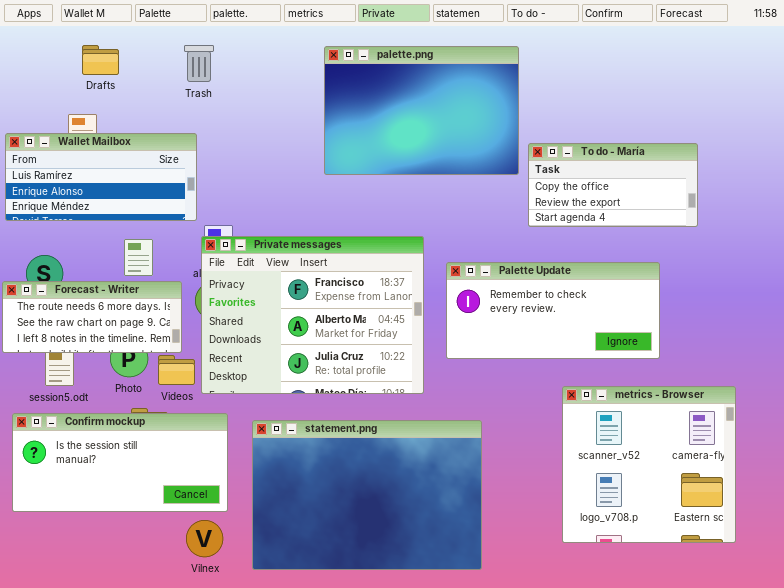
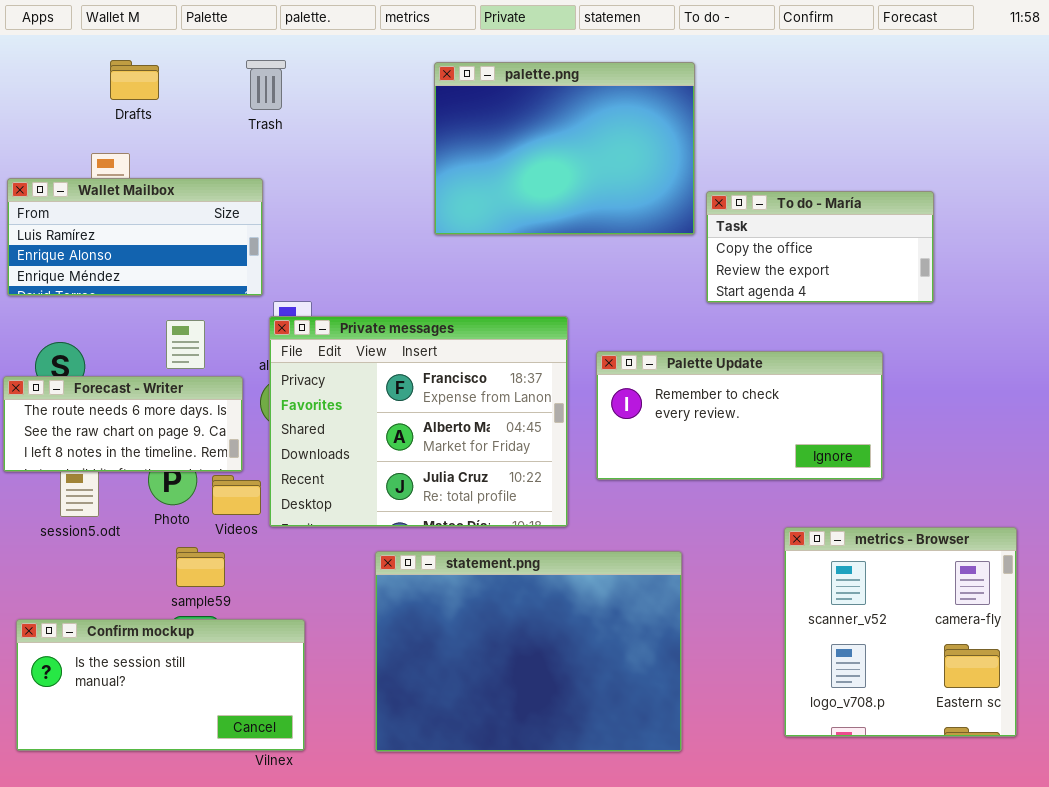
metrics - Browser: [562,386,736,543] -> [784,527,1017,737], moved
Confirm mockup: [12,413,228,512] -> [16,619,305,751], moved
statement.png: [252,420,482,570] -> [375,551,682,752], moved

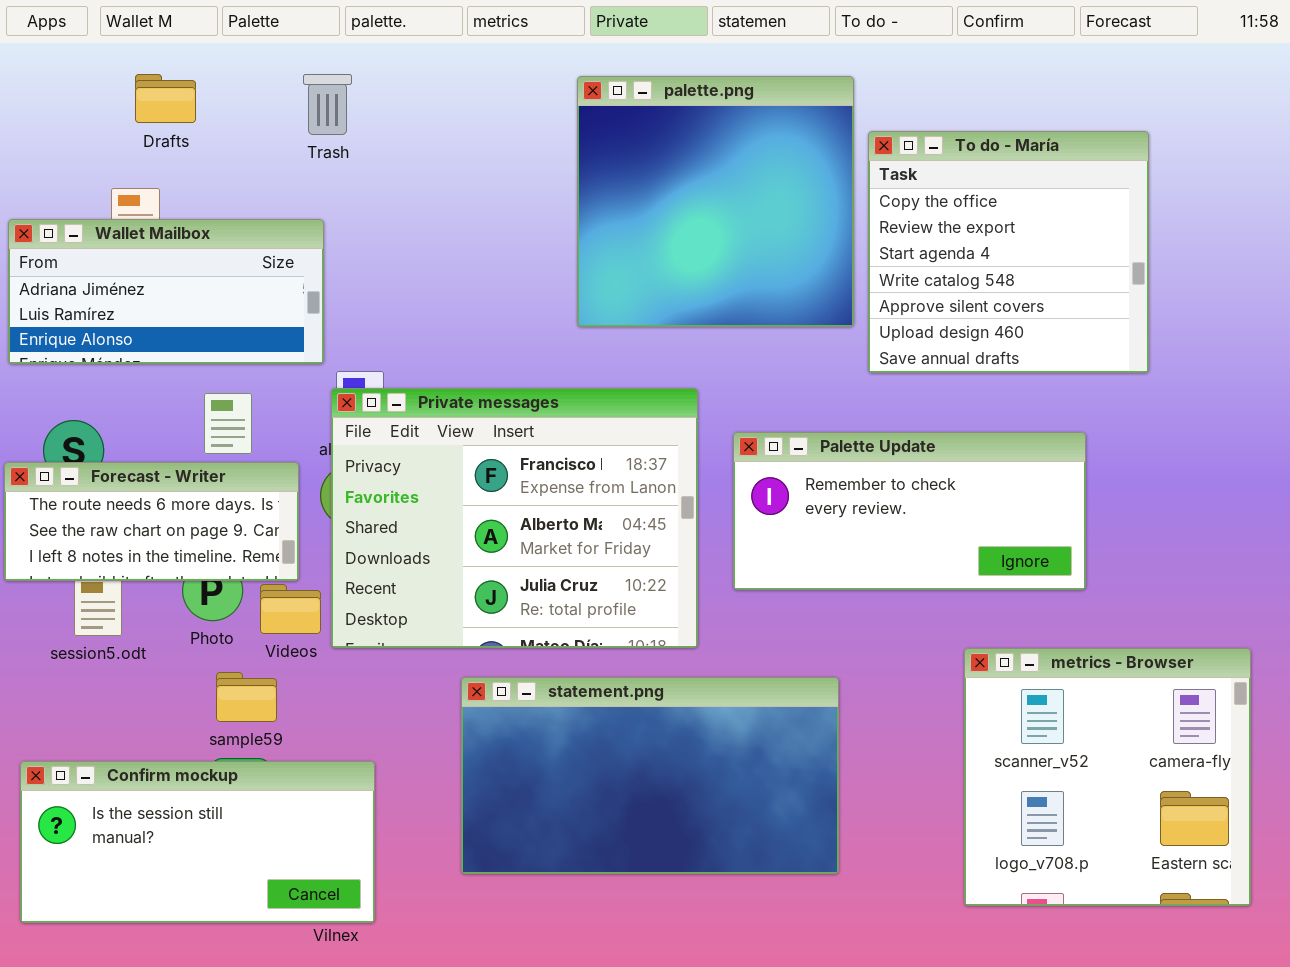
palette.png: [434,62,695,235] -> [577,76,854,327], resized
Wallet Mailbox: [7,178,263,296] -> [8,219,324,364], scrolled up 1 row
To do - María: [706,191,934,303] -> [868,131,1149,373], resized
statement.png: [375,551,682,752] -> [461,677,839,874], resized

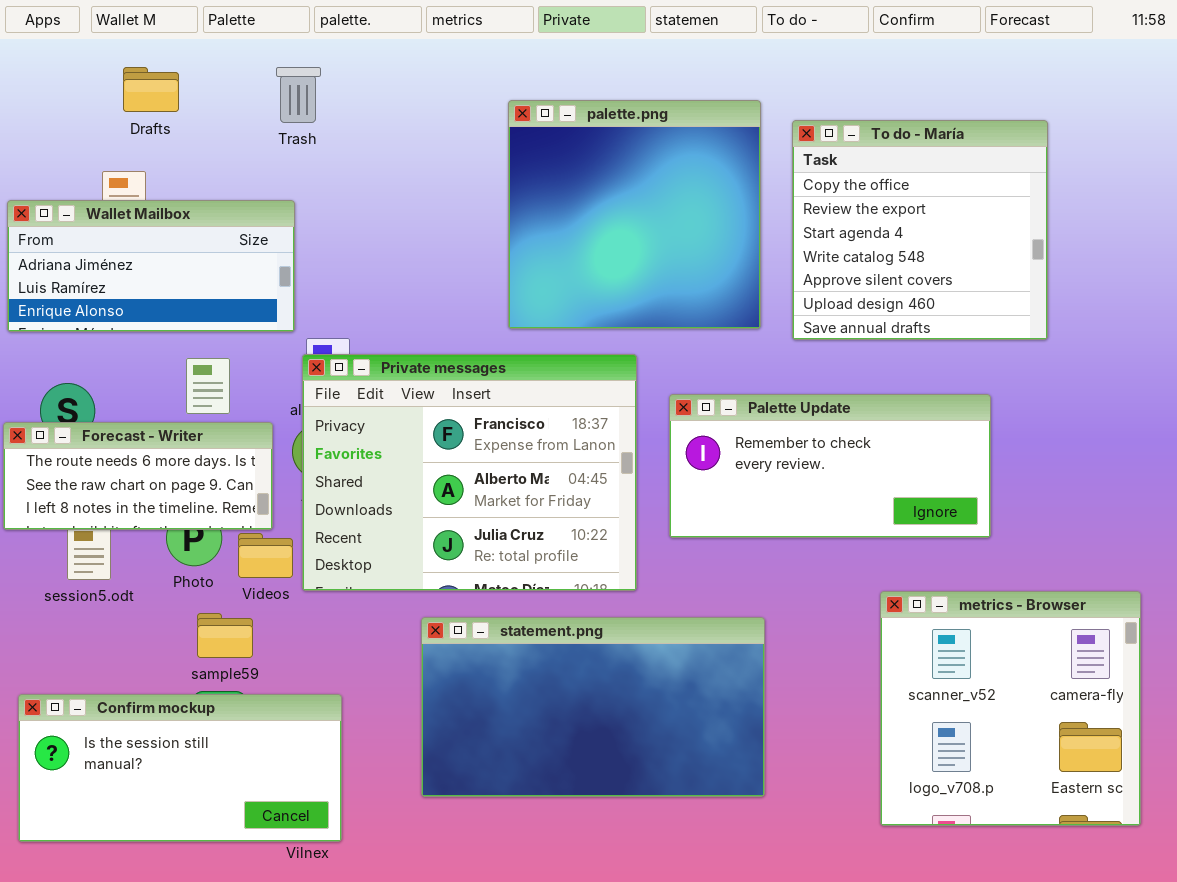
palette.png: [577,76,854,327] -> [508,100,761,329], moved

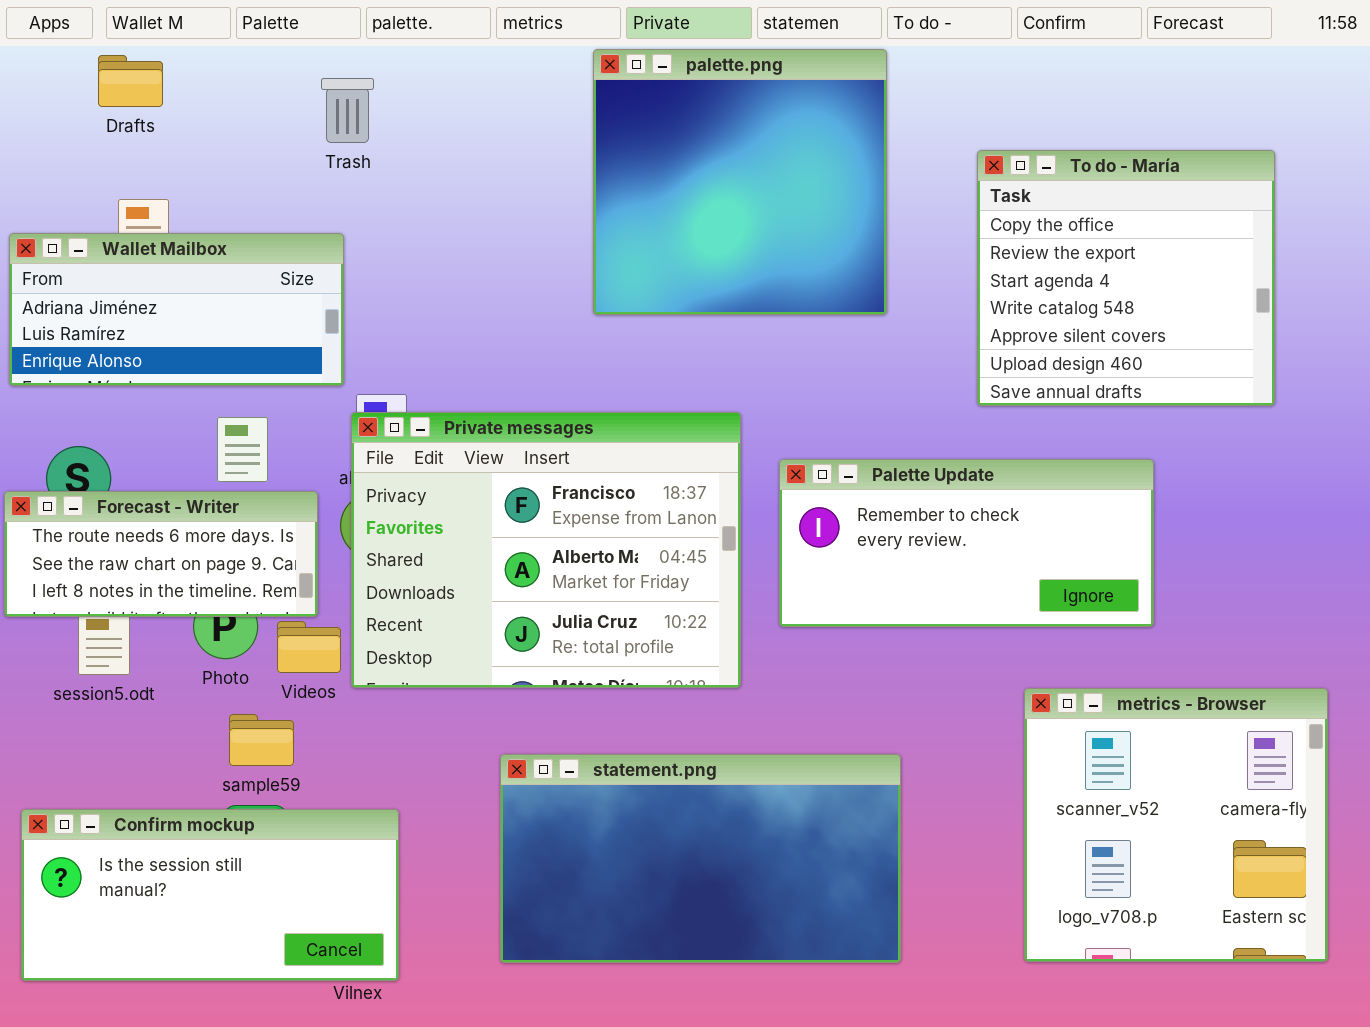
Drafts: [123,67,179,112] -> [98,55,163,107], moved
palette.png: [508,100,761,329] -> [593,49,887,315], moved
To do - María: [792,120,1048,340] -> [977,150,1275,406], moved
statement.png: [421,617,765,797] -> [500,754,901,963], moved

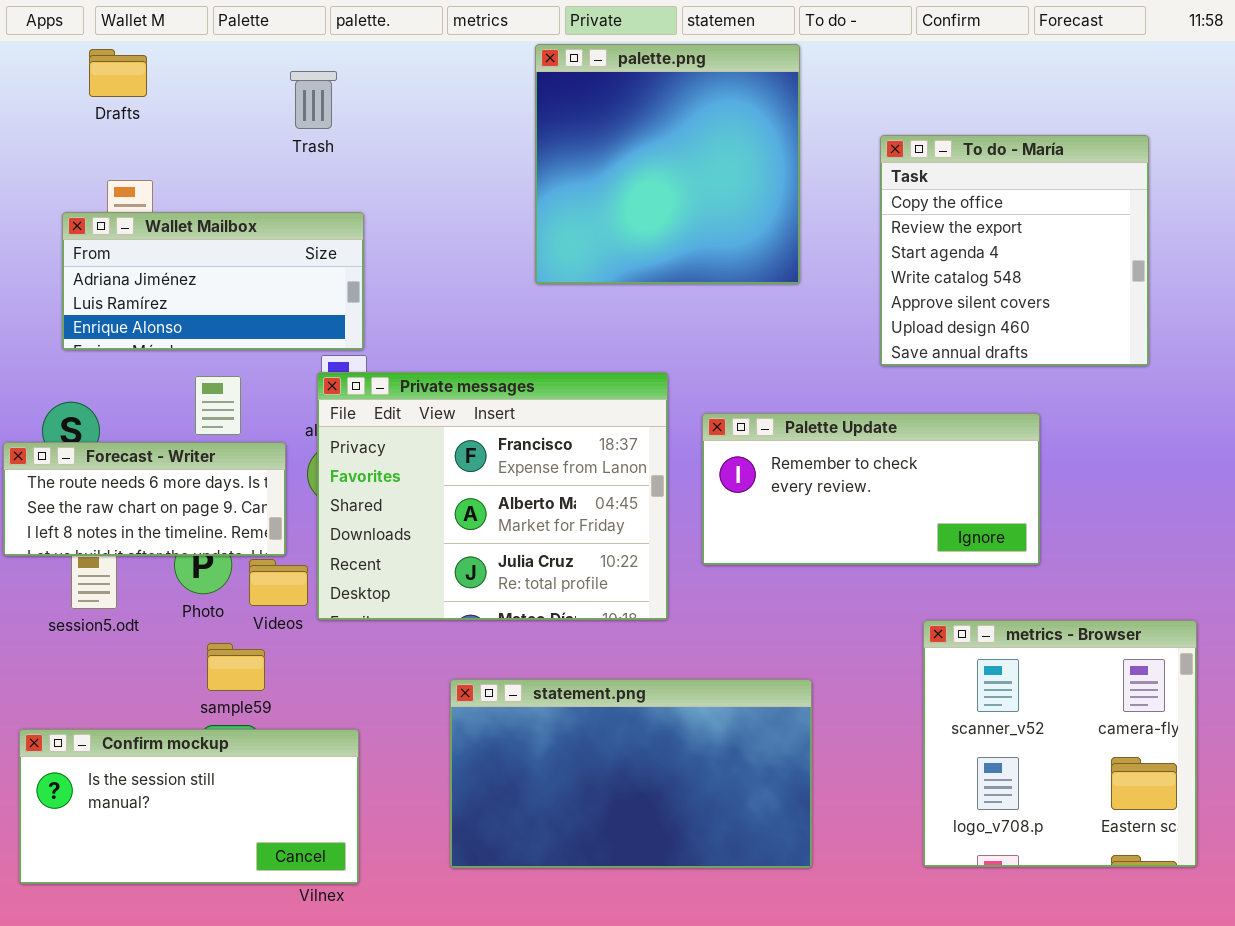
Wallet Mailbox: [9,233,344,386] -> [62,212,364,350], moved

